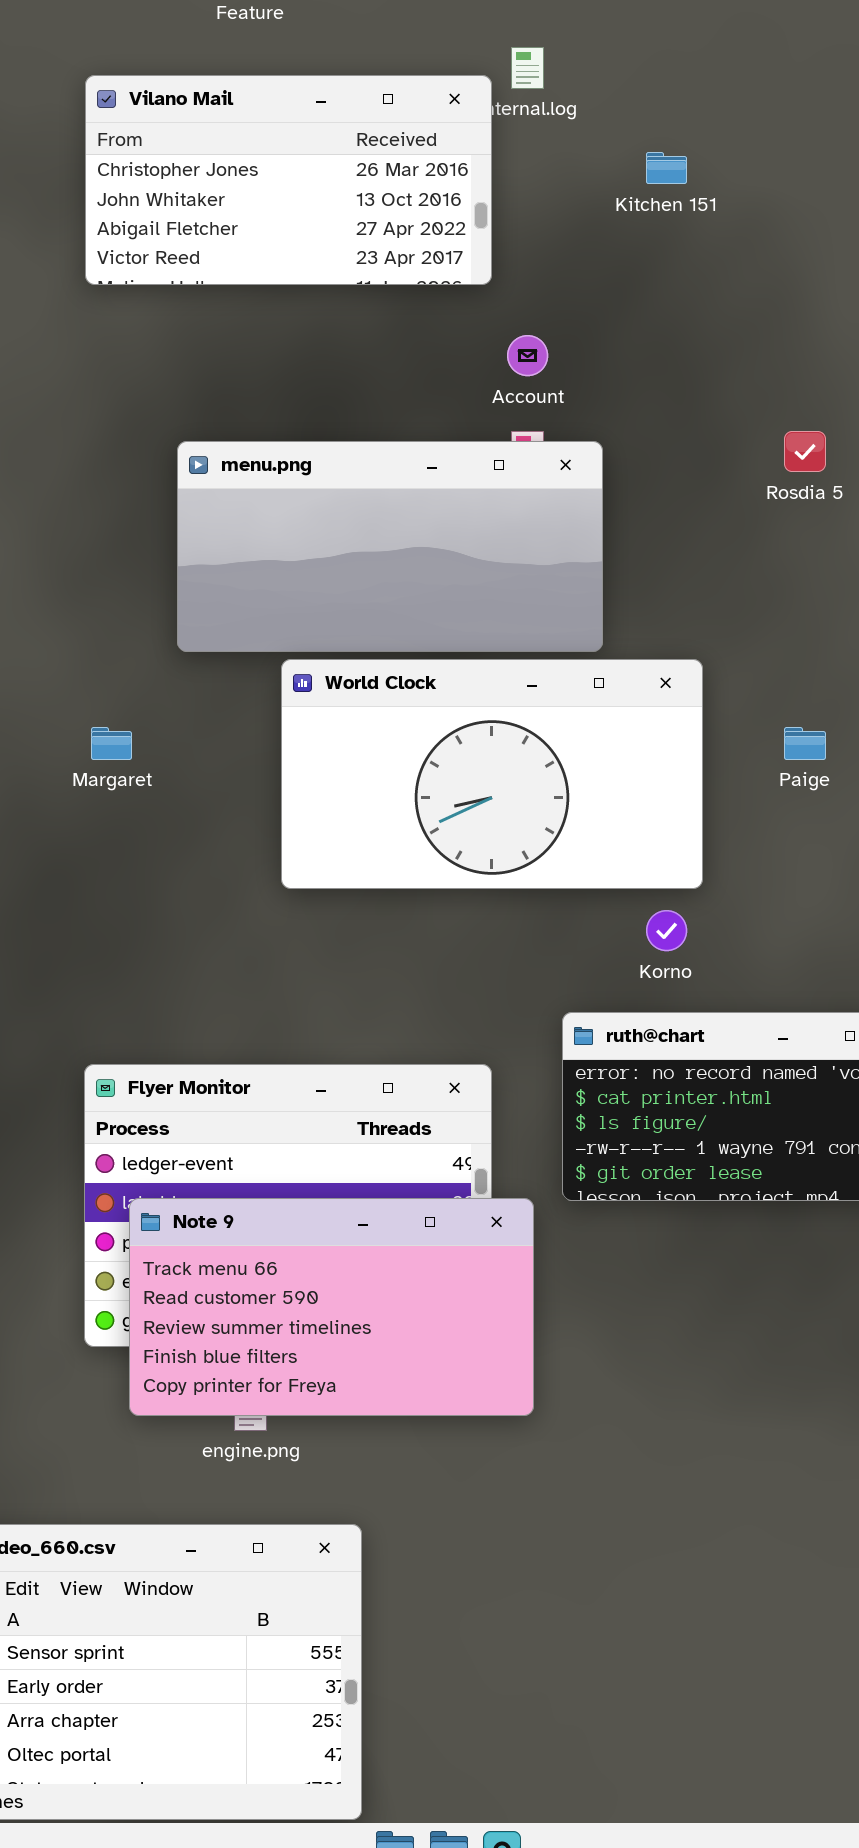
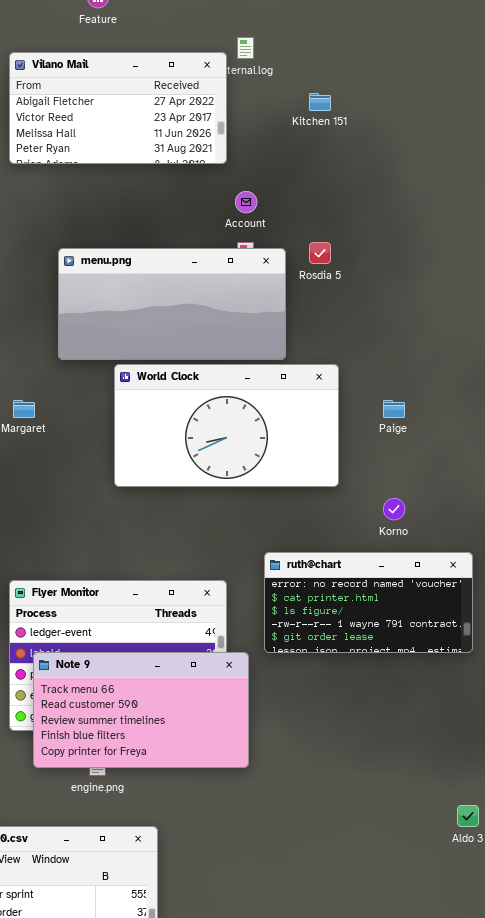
Vilano Mail: [85,75,492,285] -> [9,52,227,164], scrolled down 2 rows
Rosdia 5: [784,431,826,472] -> [309,242,331,264], moved
Korno: [646,910,687,951] -> [383,498,405,520], moved

